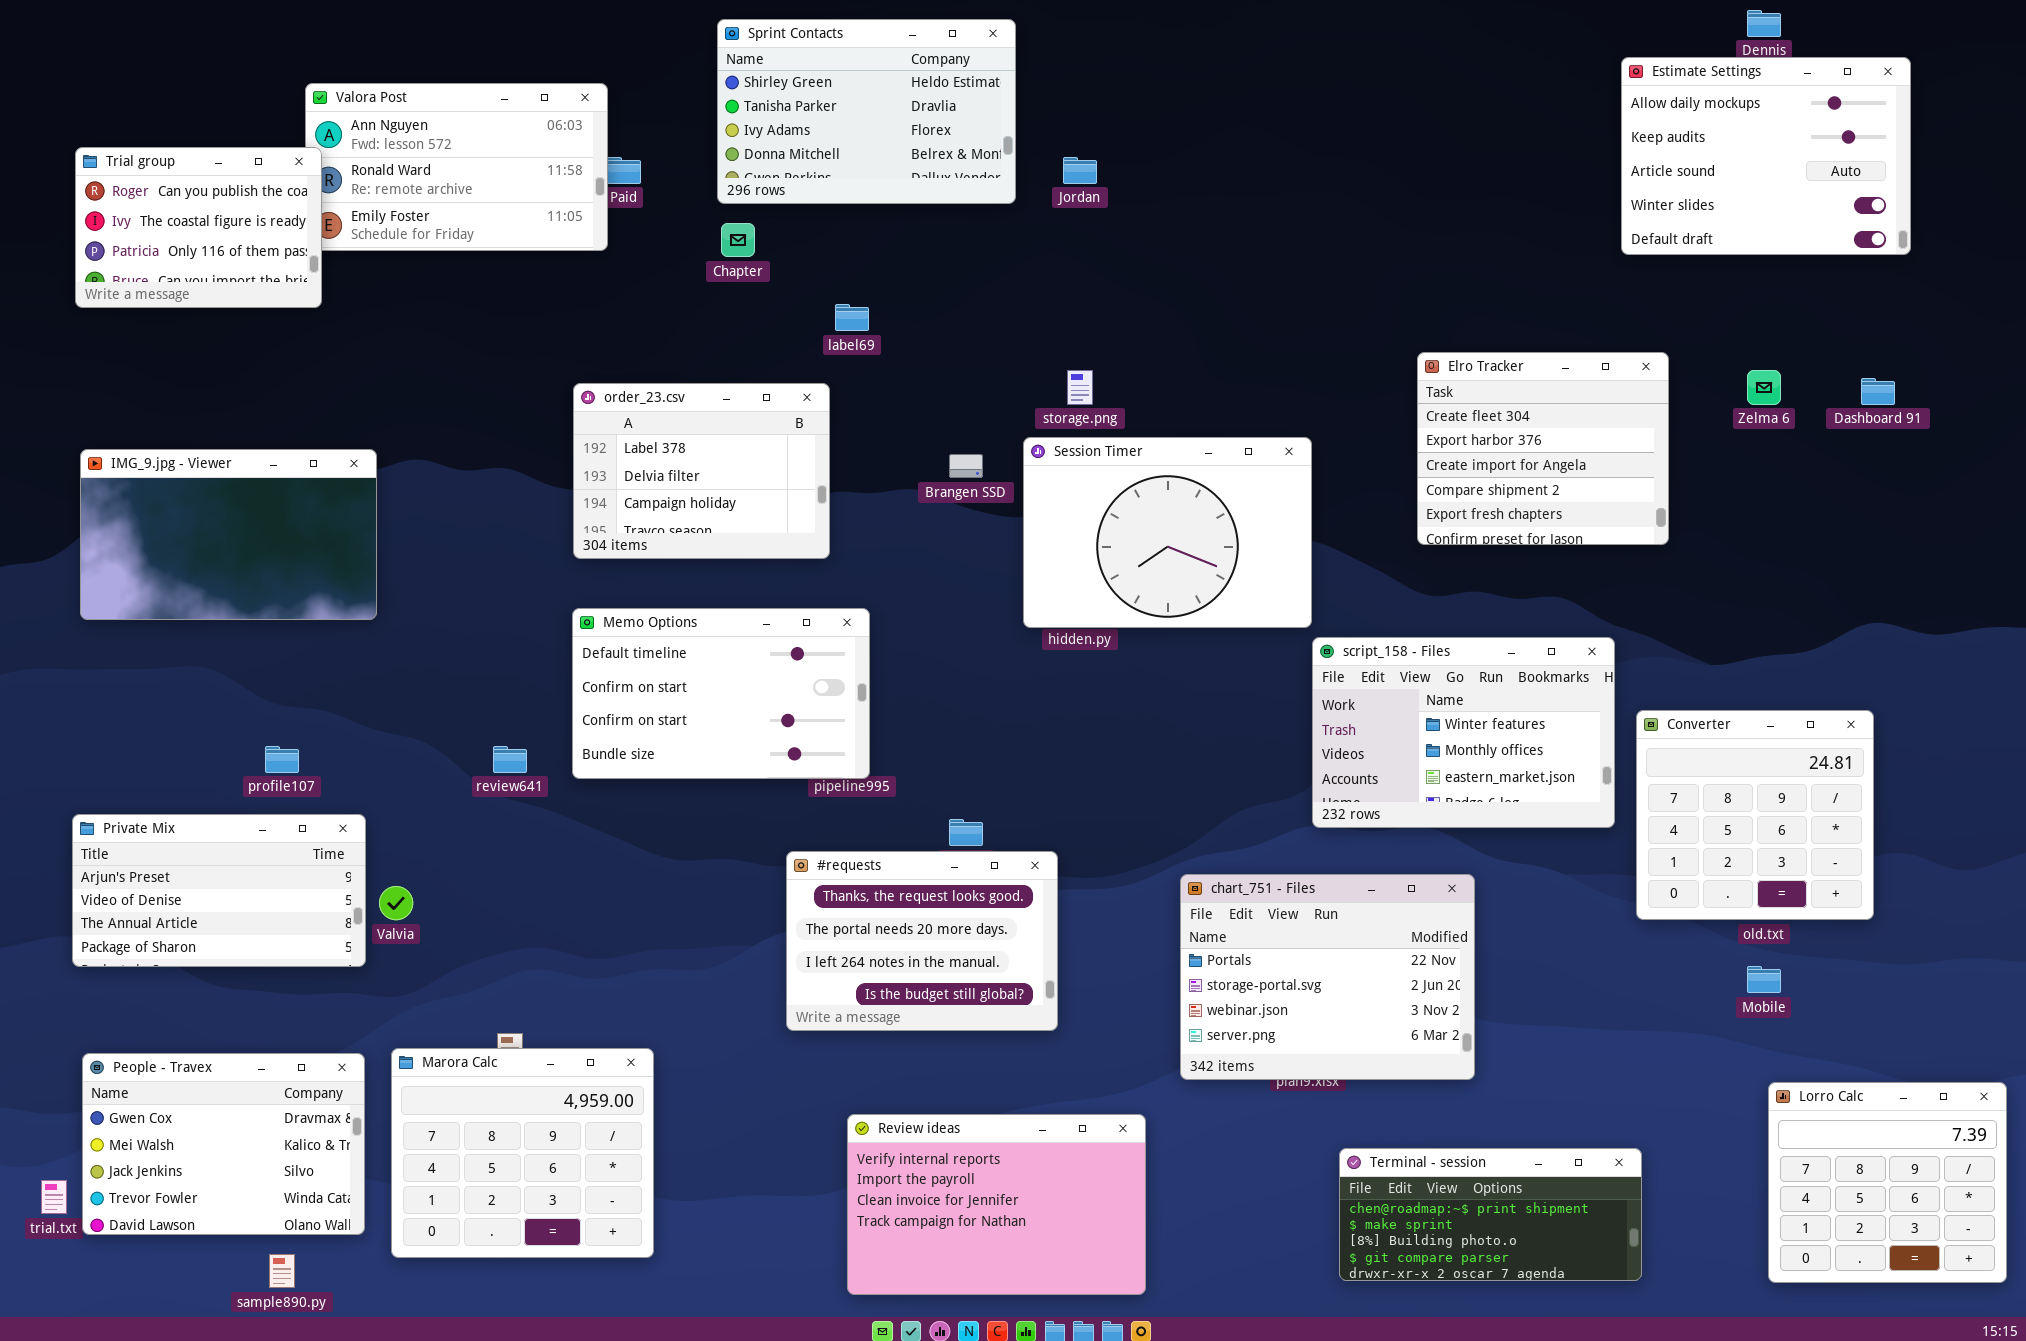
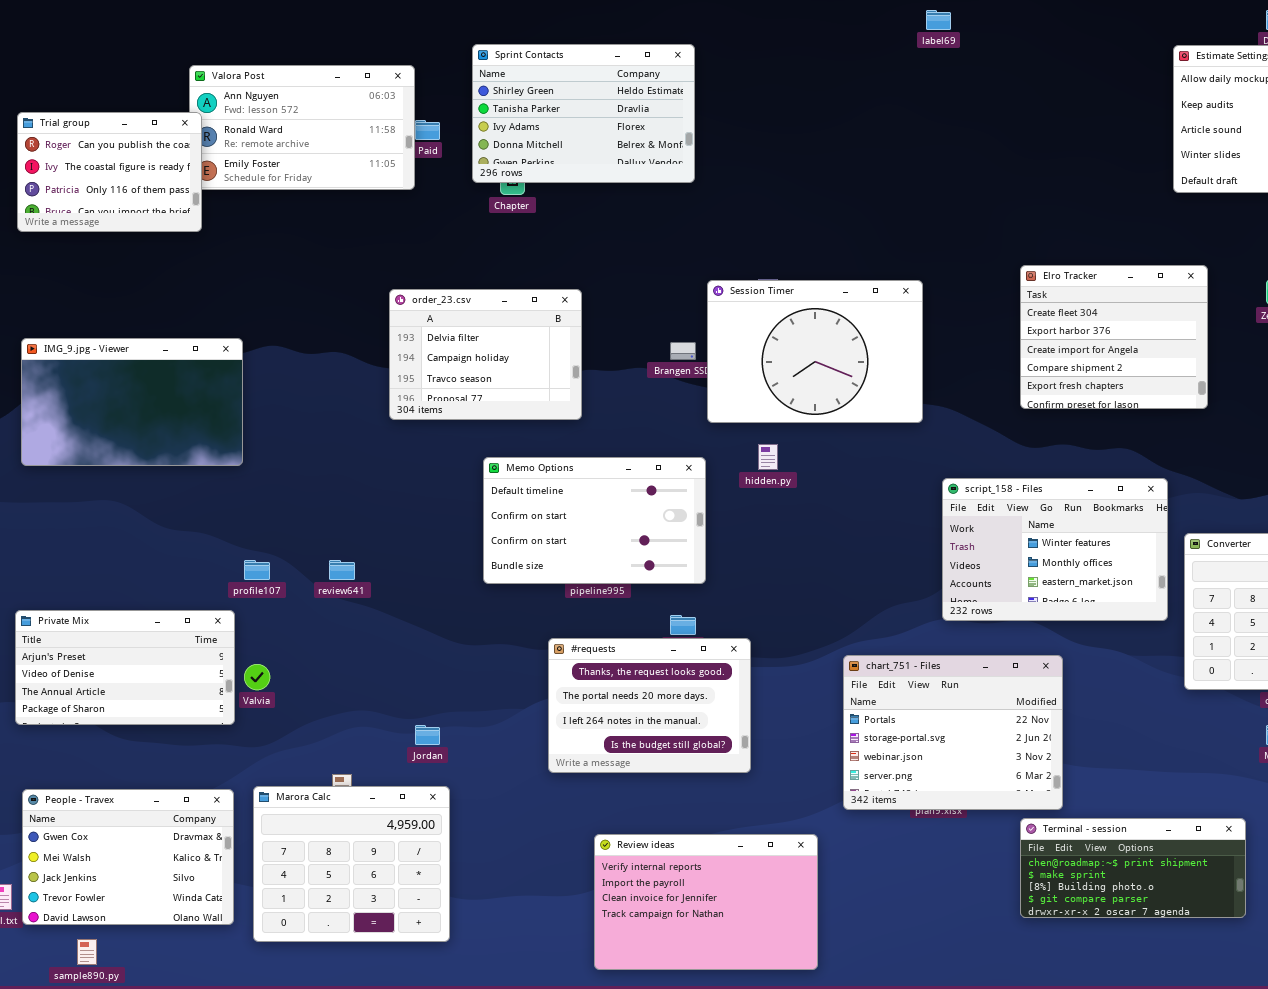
Sprint Contacts: [717,19,1016,204] -> [472,44,695,183], moved
Jordan: [1063,157,1097,184] -> [415,725,440,745], moved
label69: [835,304,869,331] -> [926,10,951,30], moved
order_23.csv: [573,383,830,559] -> [389,289,582,420], scrolled down 1 row
Session Timer: [1023,437,1312,628] -> [707,280,923,423], moved
Memo Options: [572,608,870,779] -> [483,457,706,584], moved
profile107: [265,746,299,773] -> [244,560,270,580], moved
Terminal - session: [1339,1148,1642,1281] -> [1020,818,1246,918], moved
sample890.py: [269,1254,295,1288] -> [77,939,97,965], moved

